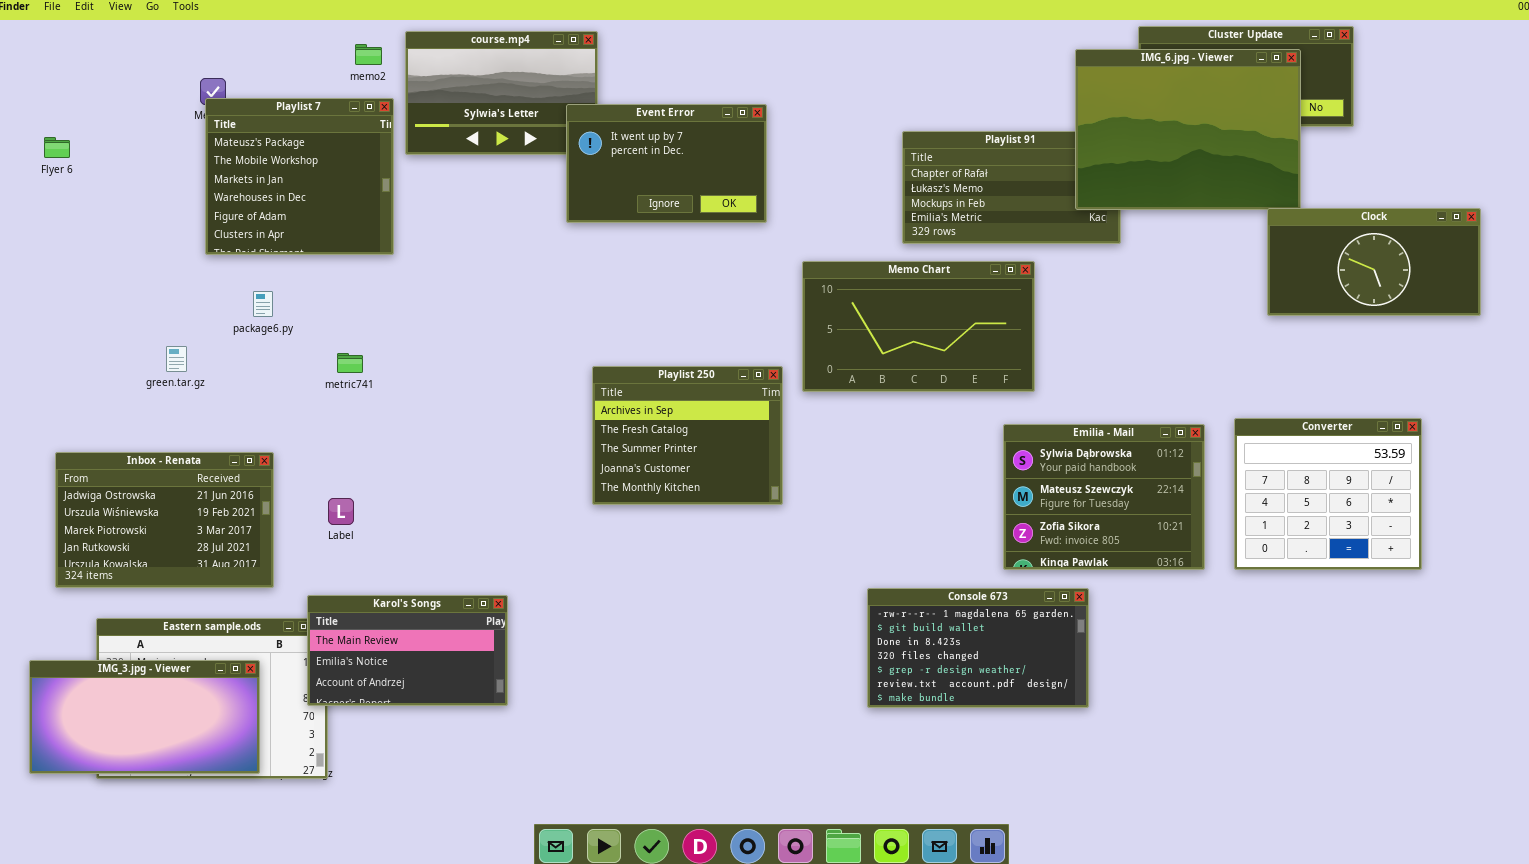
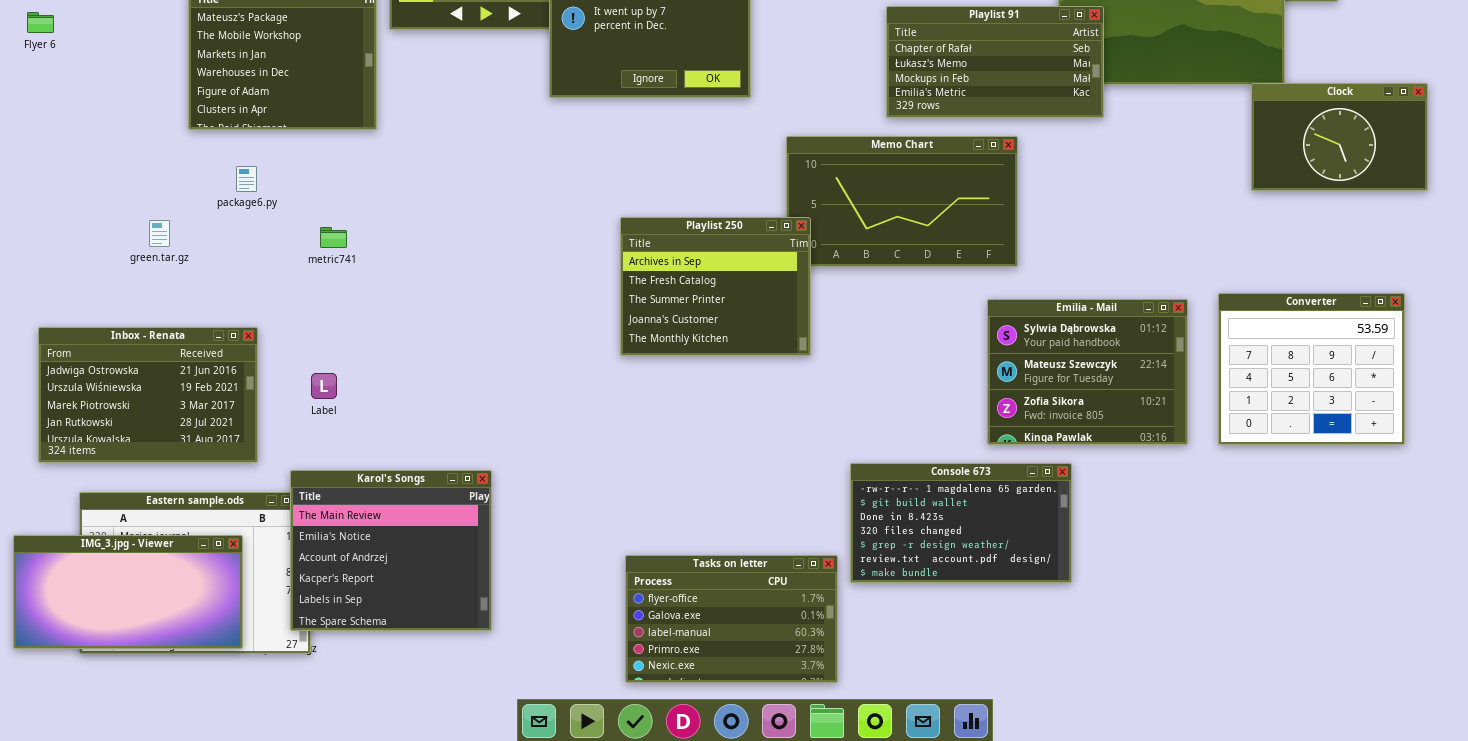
Playlist 91: [902,131,1121,244] -> [886,6,1104,118], raised
Clock: [1267,208,1481,316] -> [1251,83,1428,191], resized
Playlist 250: [592,366,783,505] -> [620,217,811,356], moved
Karol's Songs: [307,595,508,706] -> [290,470,492,631], resized
Tasks on letter: none -> [625,555,838,683], opened

